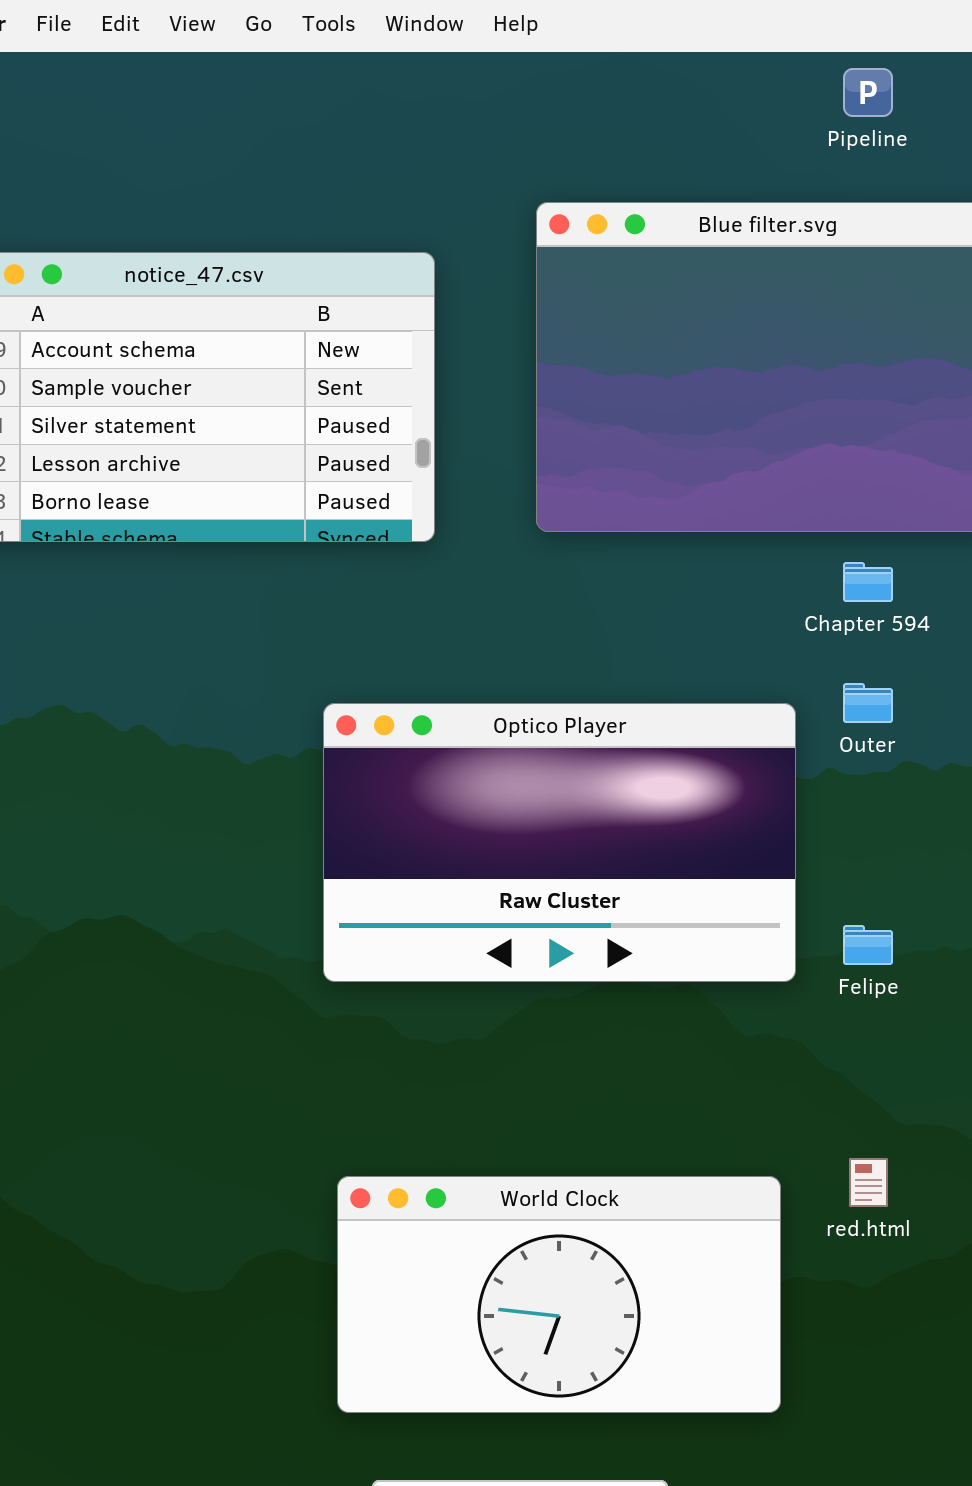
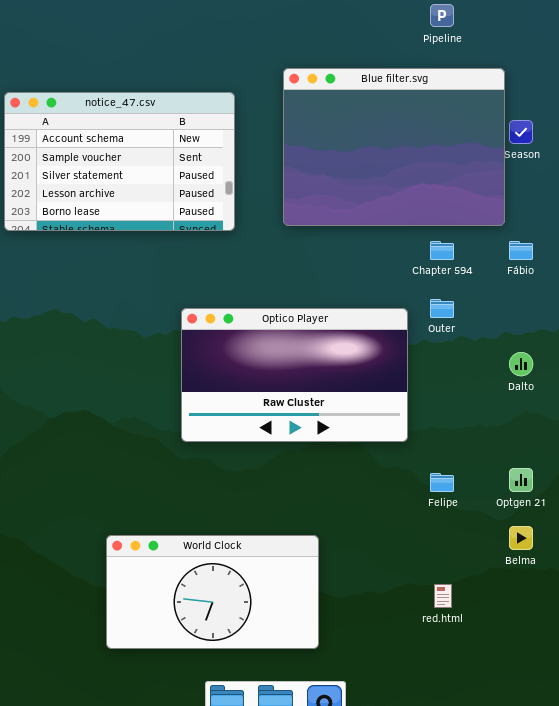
Felipe: [843,925,893,965] -> [430,473,454,492], moved
red.html: [849,1158,888,1207] -> [434,584,452,608], moved
World Clock: [337,1176,781,1413] -> [106,535,319,649], moved

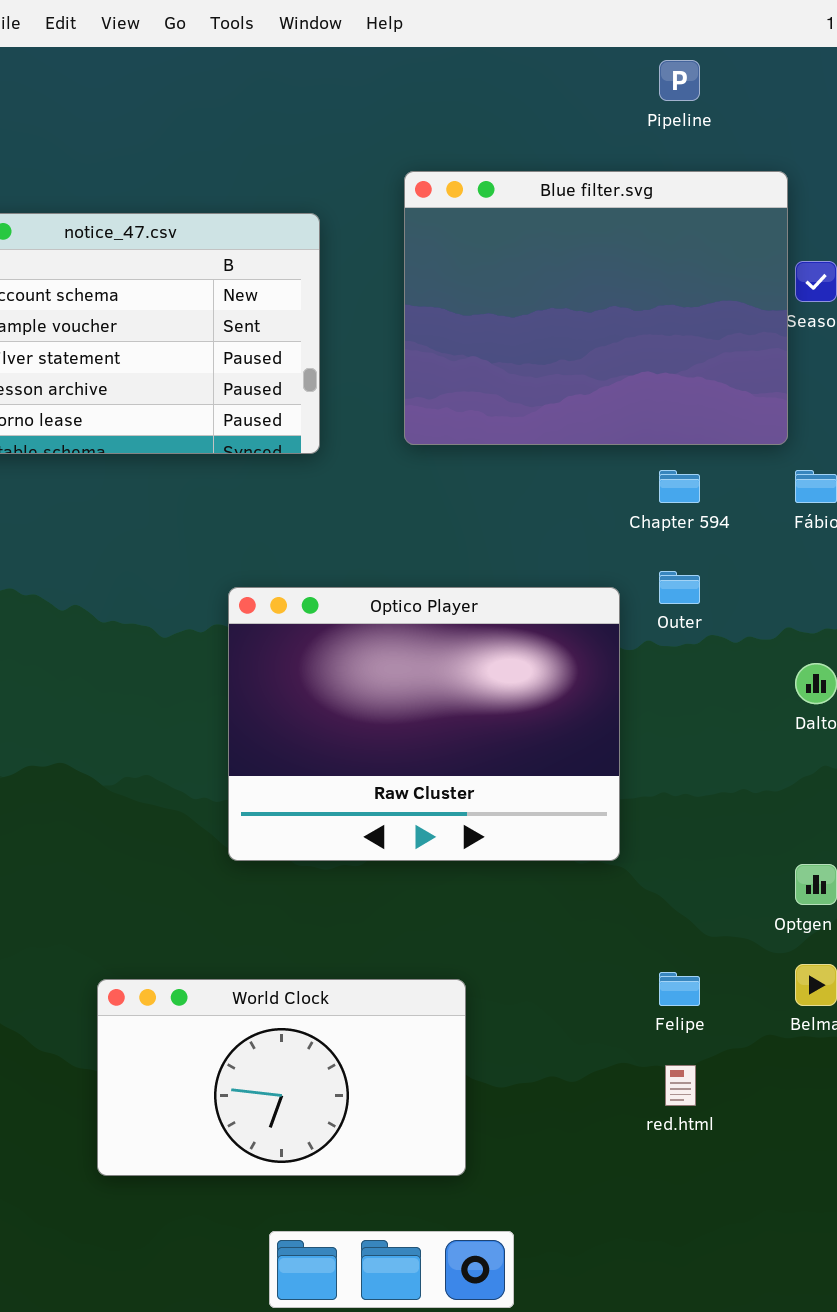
Optico Player: [181,308,408,442] -> [228,587,620,861], resized
Felipe: [430,473,454,492] -> [659,972,700,1006], moved

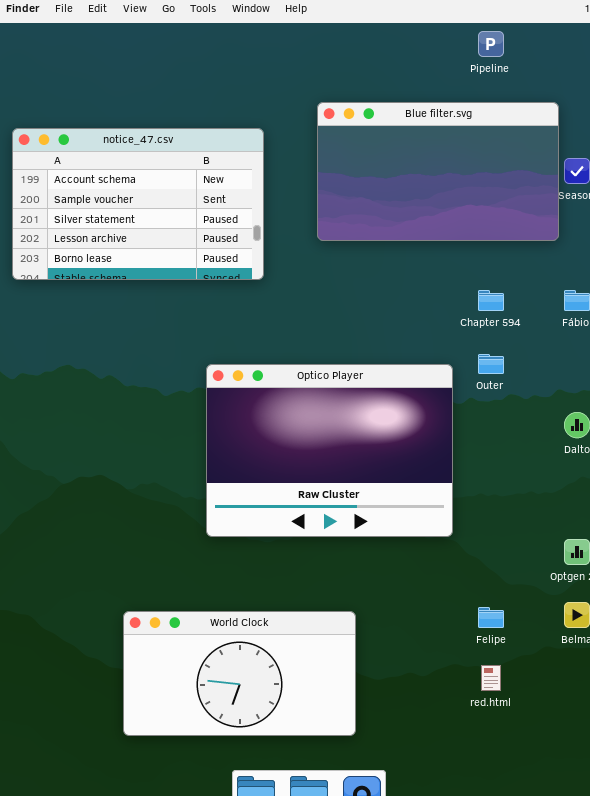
Blue filter.svg: [404,171,788,445] -> [317,102,559,241], resized

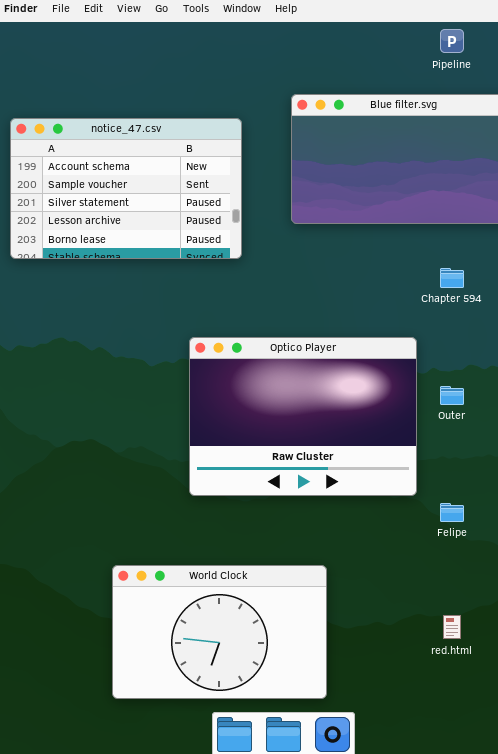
Outer: [478,354,504,374] -> [440,386,464,405], moved
Felipe: [478,607,504,628] -> [440,503,464,522], moved
World Clock: [123,611,356,736] -> [112,565,327,699], resized

